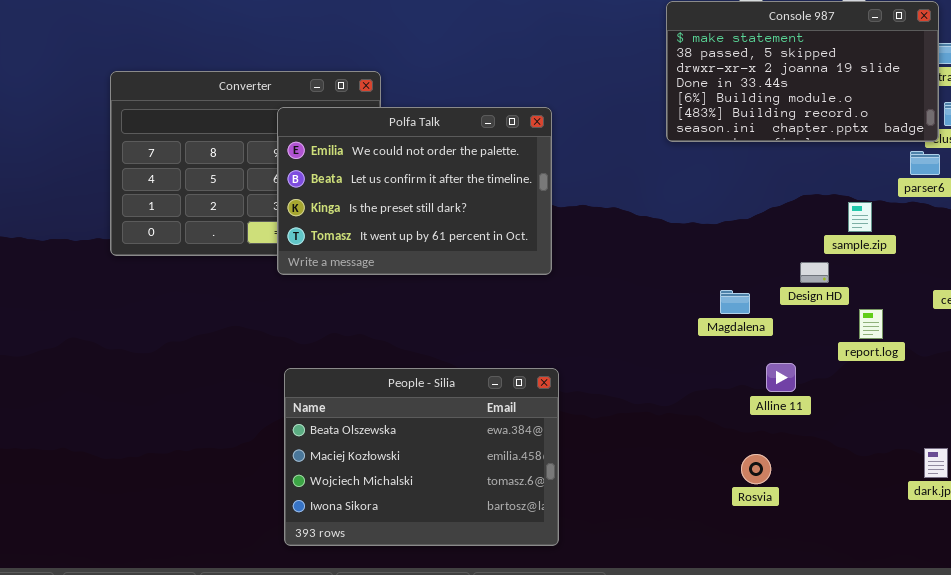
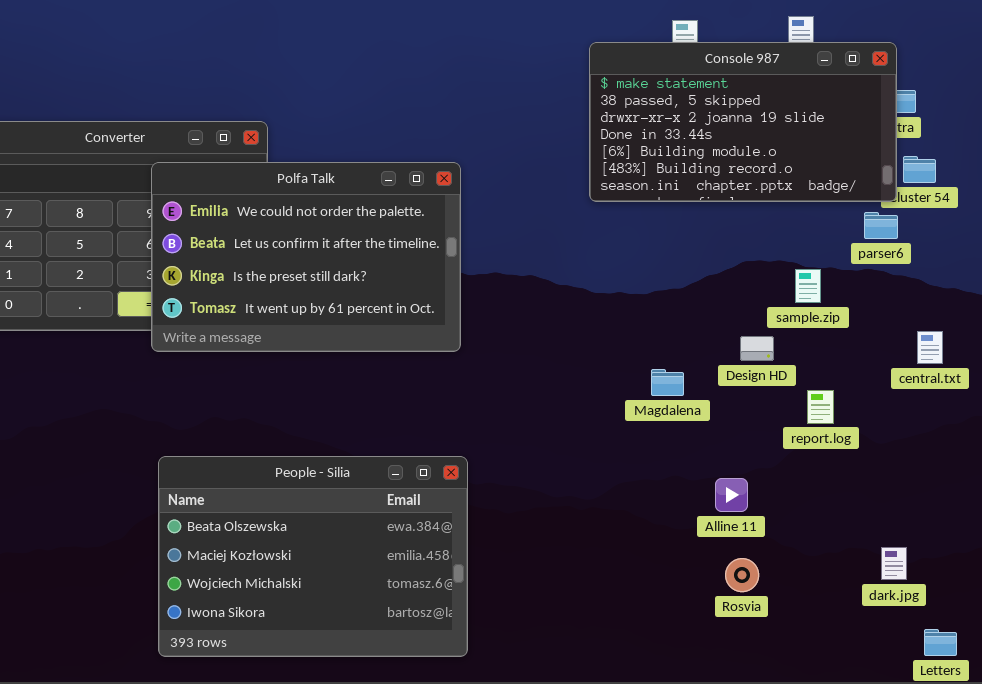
Alline 11: [766,363,796,392] -> [715,478,748,512], moved
Rosvia: [741,454,771,484] -> [725,558,759,592], moved

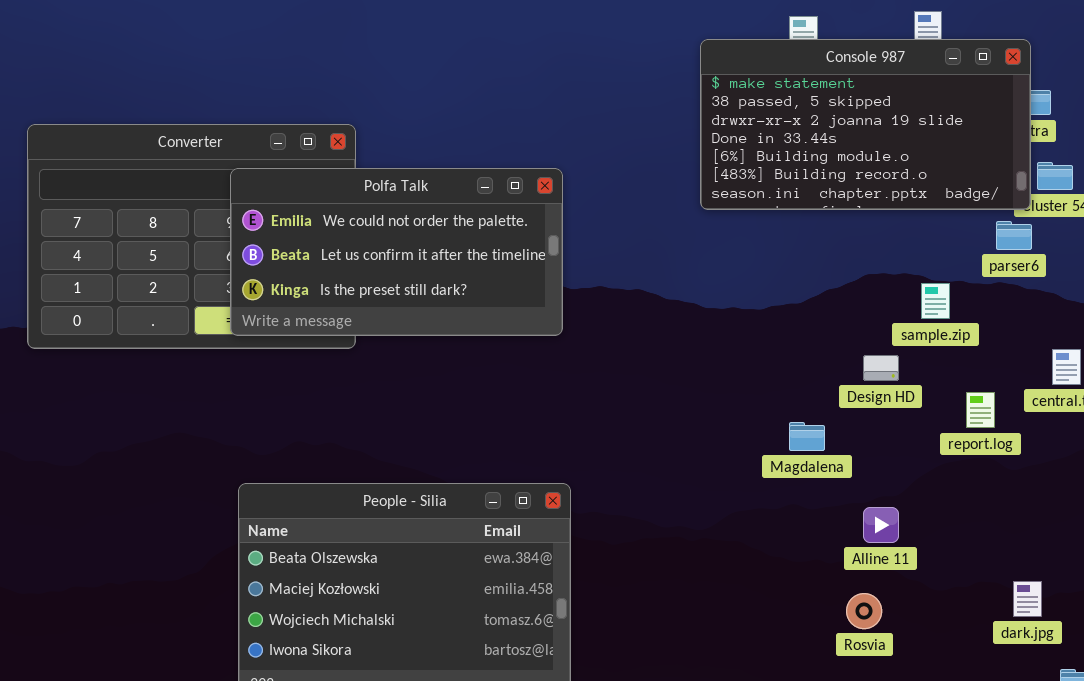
Polfa Talk: [151,162,461,352] -> [230,168,563,336], resized
Magdalena: [651,369,684,396] -> [789,422,825,451], moved
report.log: [807,390,834,424] -> [966,392,995,428], moved
Alline 11: [715,478,748,512] -> [863,507,899,543], moved

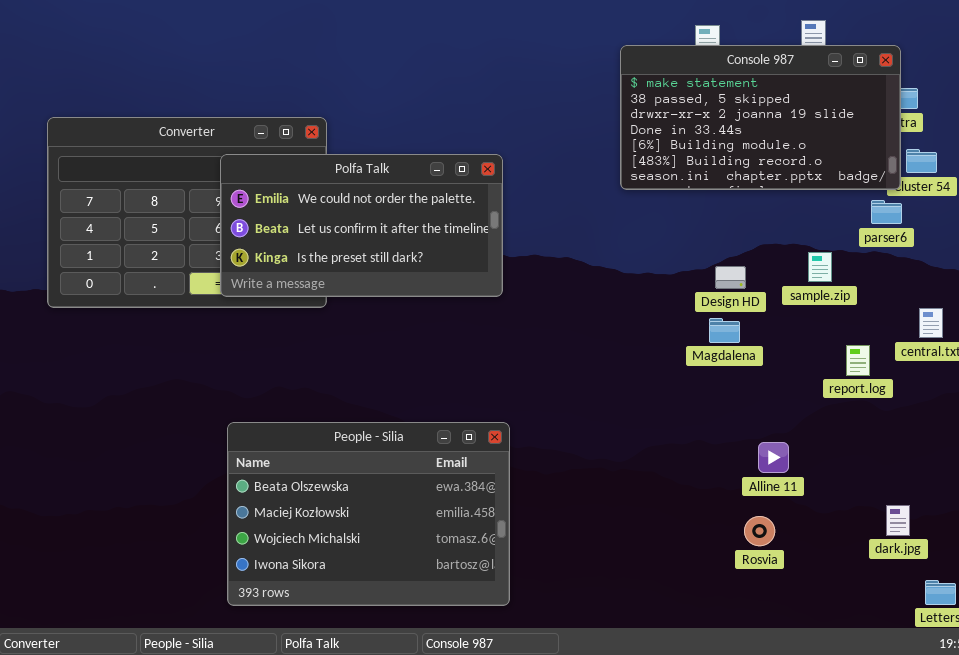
Design HD: [863,355,899,381] -> [715,266,746,289], moved
Magdalena: [789,422,825,451] -> [709,318,740,343], moved

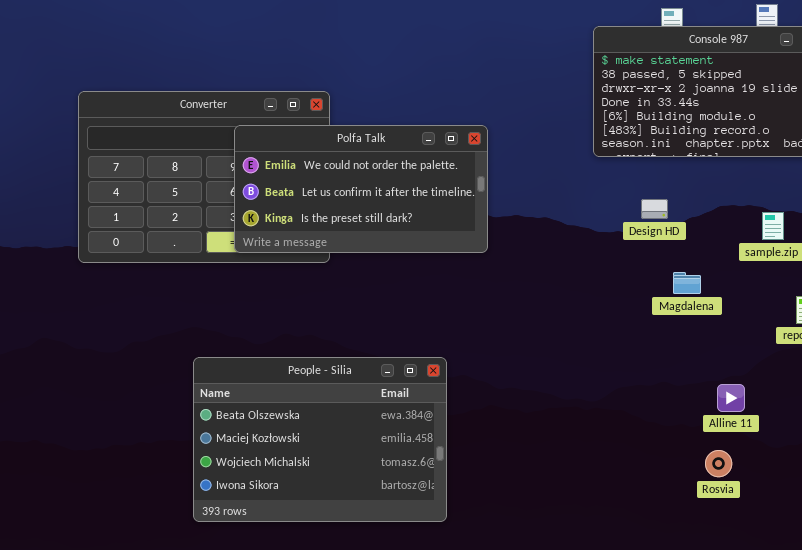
Design HD: [715,266,746,289] -> [641,199,668,219], moved
People - Silia: [227,422,510,606] -> [193,357,447,522], moved

